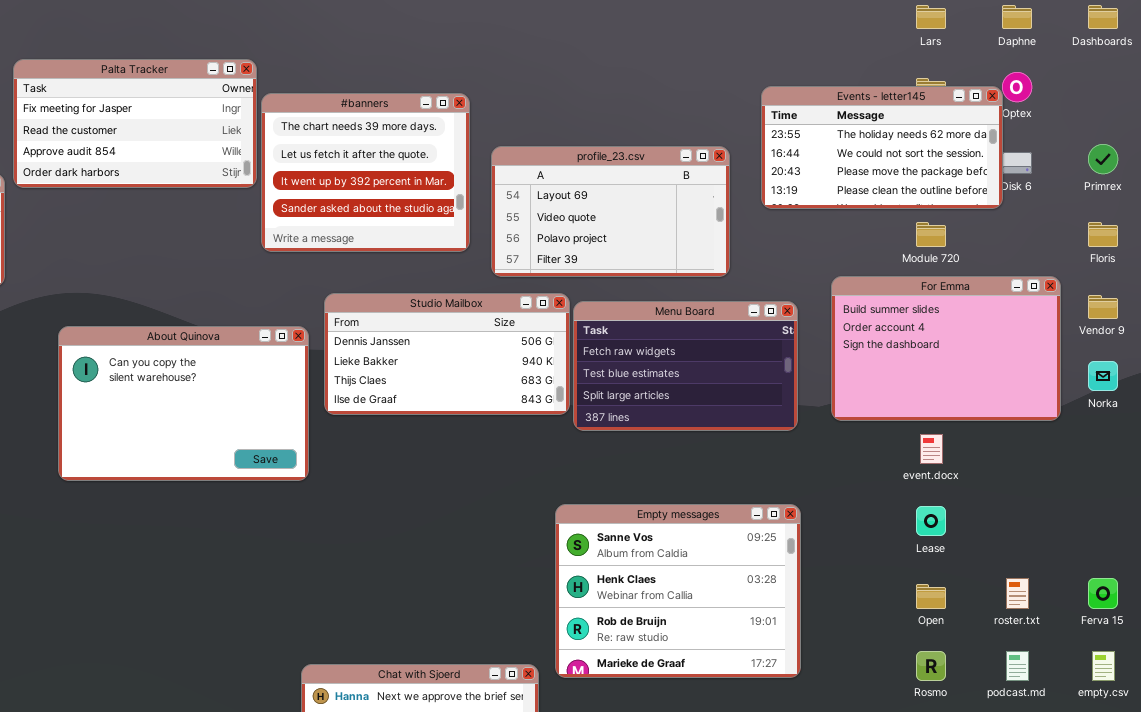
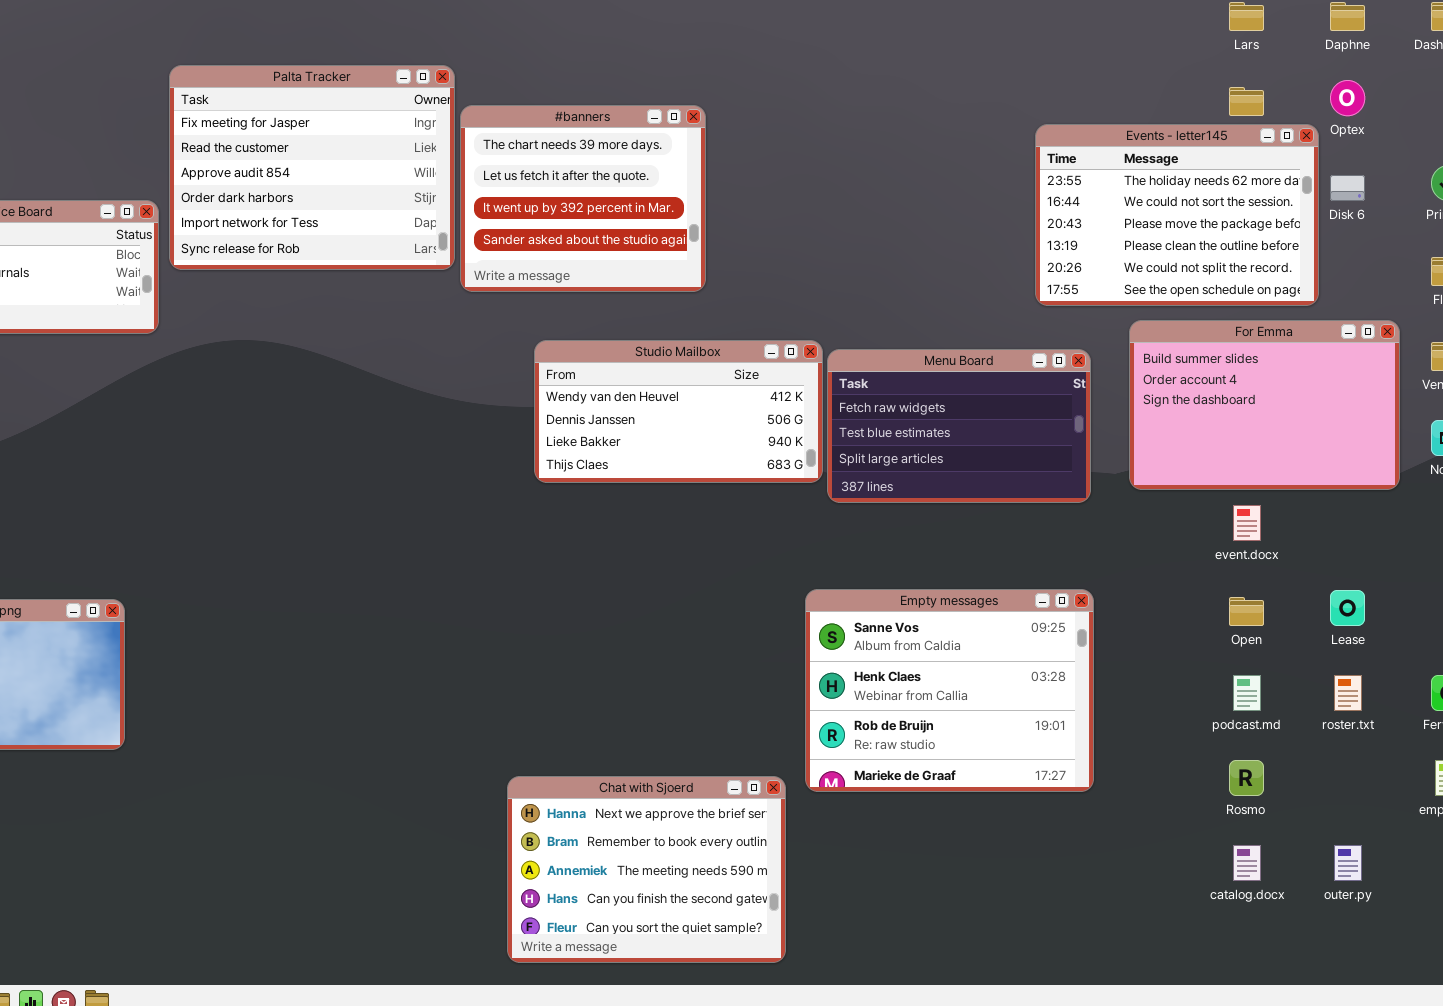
Palta Tracker: [13,59,257,188] -> [169,65,455,270], resized
Events - letter145: [761,86,1003,209] -> [1035,124,1319,306], moved, resized
profile_23.csv: [491,146,730,277] -> none, closed
Studio Mailbox: [324,293,570,415] -> [534,340,823,483], scrolled up 1 row
About Quinova: [58,326,309,481] -> none, closed
Lease: [916,506,946,536] -> [1330,590,1365,626], moved
Open: [916,584,946,609] -> [1229,597,1264,626], moved
podcast.md: [1006,651,1029,681] -> [1233,675,1261,711], moved

